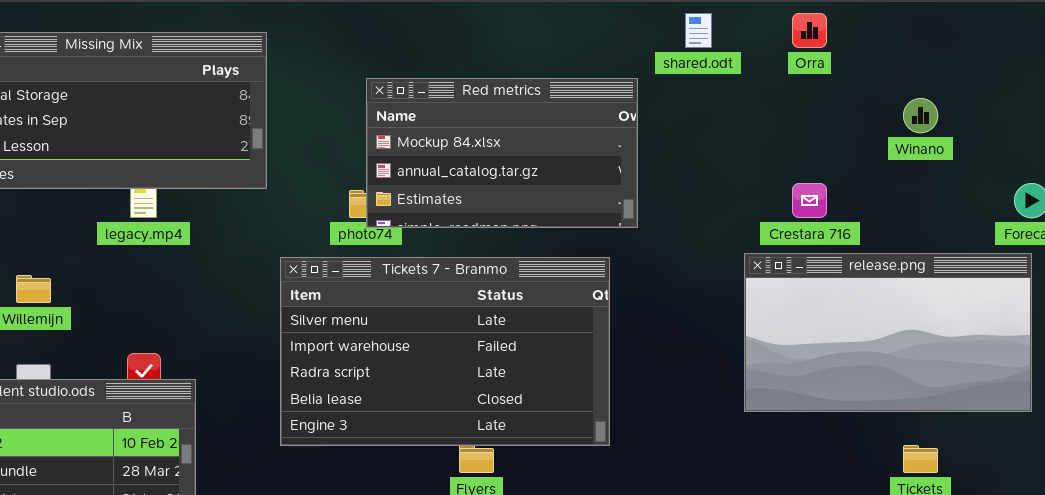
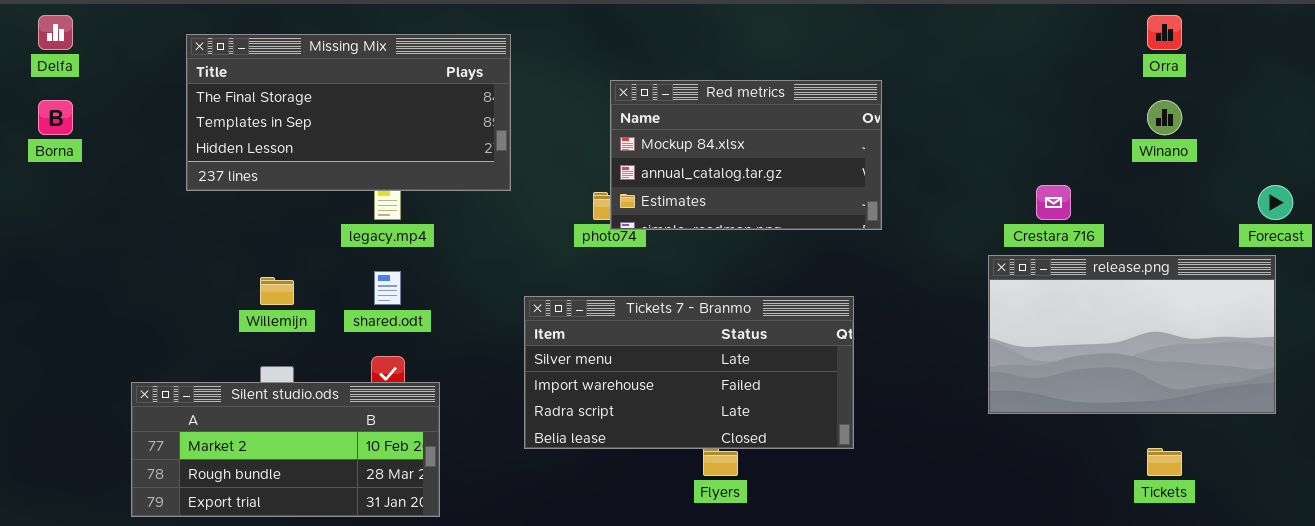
shared.odt: [685,13,712,48] -> [374,271,401,305], moved
Orra: [792,13,827,48] -> [1147,15,1182,50], moved
Tickets 7 - Branmo: [280,257,610,446] -> [524,296,854,449], resized

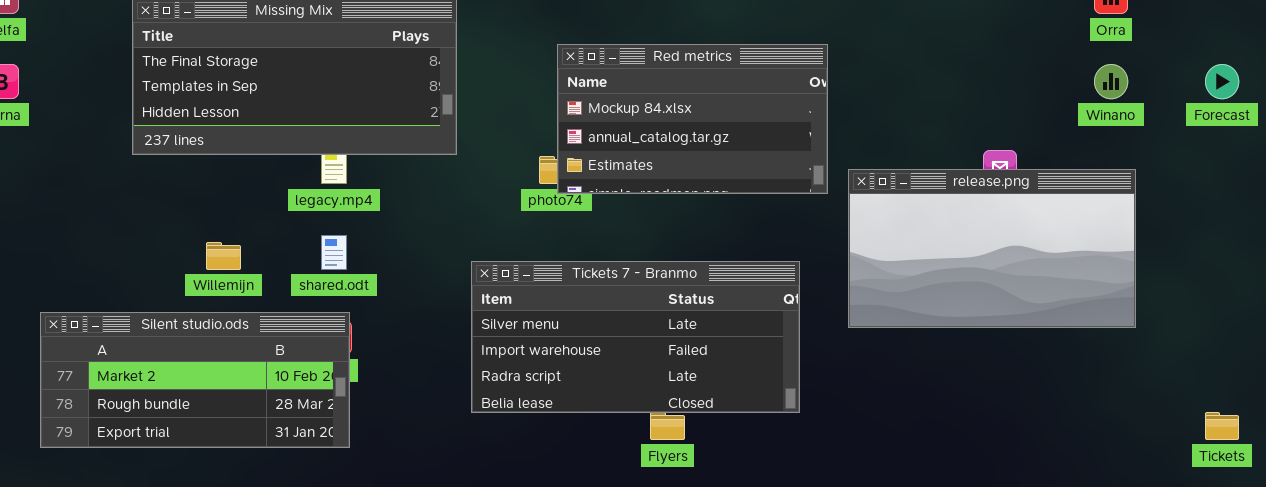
Forecast: [1258,185,1293,220] -> [1205,64,1239,99], moved
release.png: [988,255,1276,414] -> [848,169,1136,328], moved
Silent studio.ods: [131,382,440,517] -> [40,312,350,448], moved
Tickets: [1147,448,1182,476] -> [1205,412,1239,440], moved

